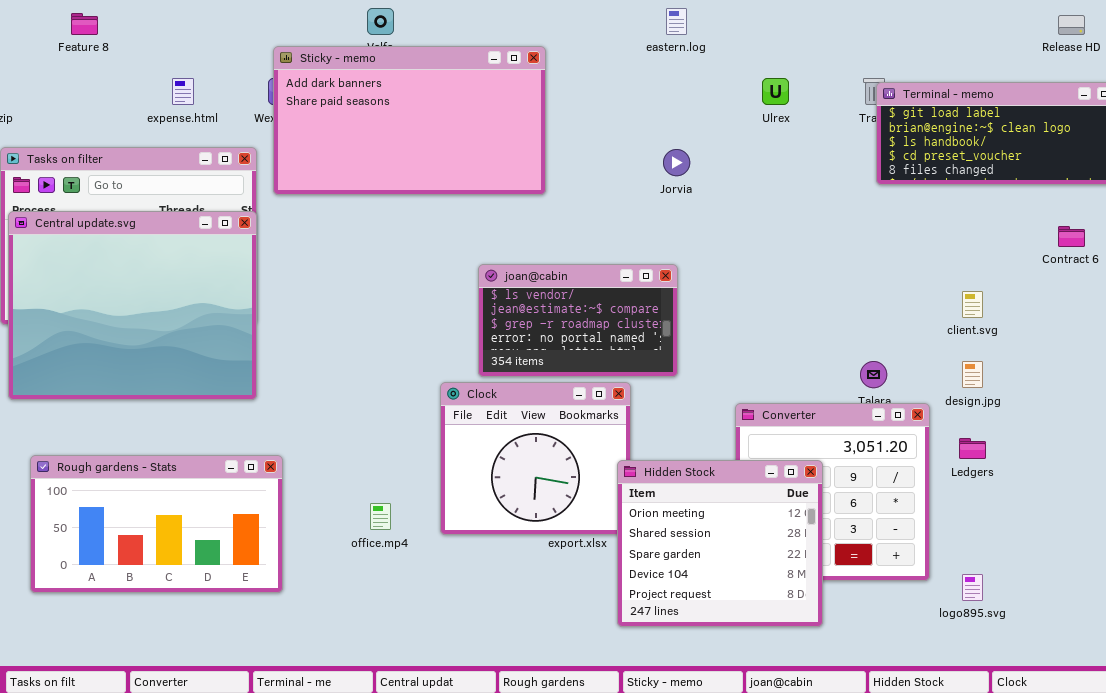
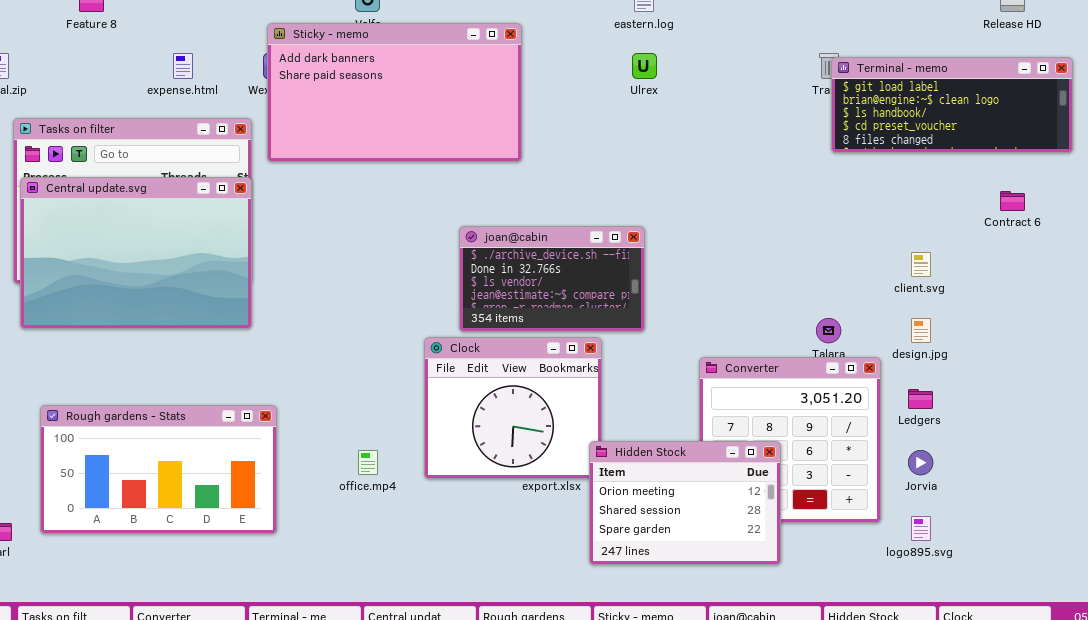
Ulrex: [762,78,789,105] -> [632,53,657,79], moved
Jorvia: [663,149,690,176] -> [908,450,933,475], moved
Central update.svg: [8,211,257,400] -> [20,177,252,329], resized
joan@cabin: [478,264,678,377] -> [459,226,645,332], scrolled up 2 rows
Hidden Stock: [617,460,823,627] -> [589,441,781,565], resized

